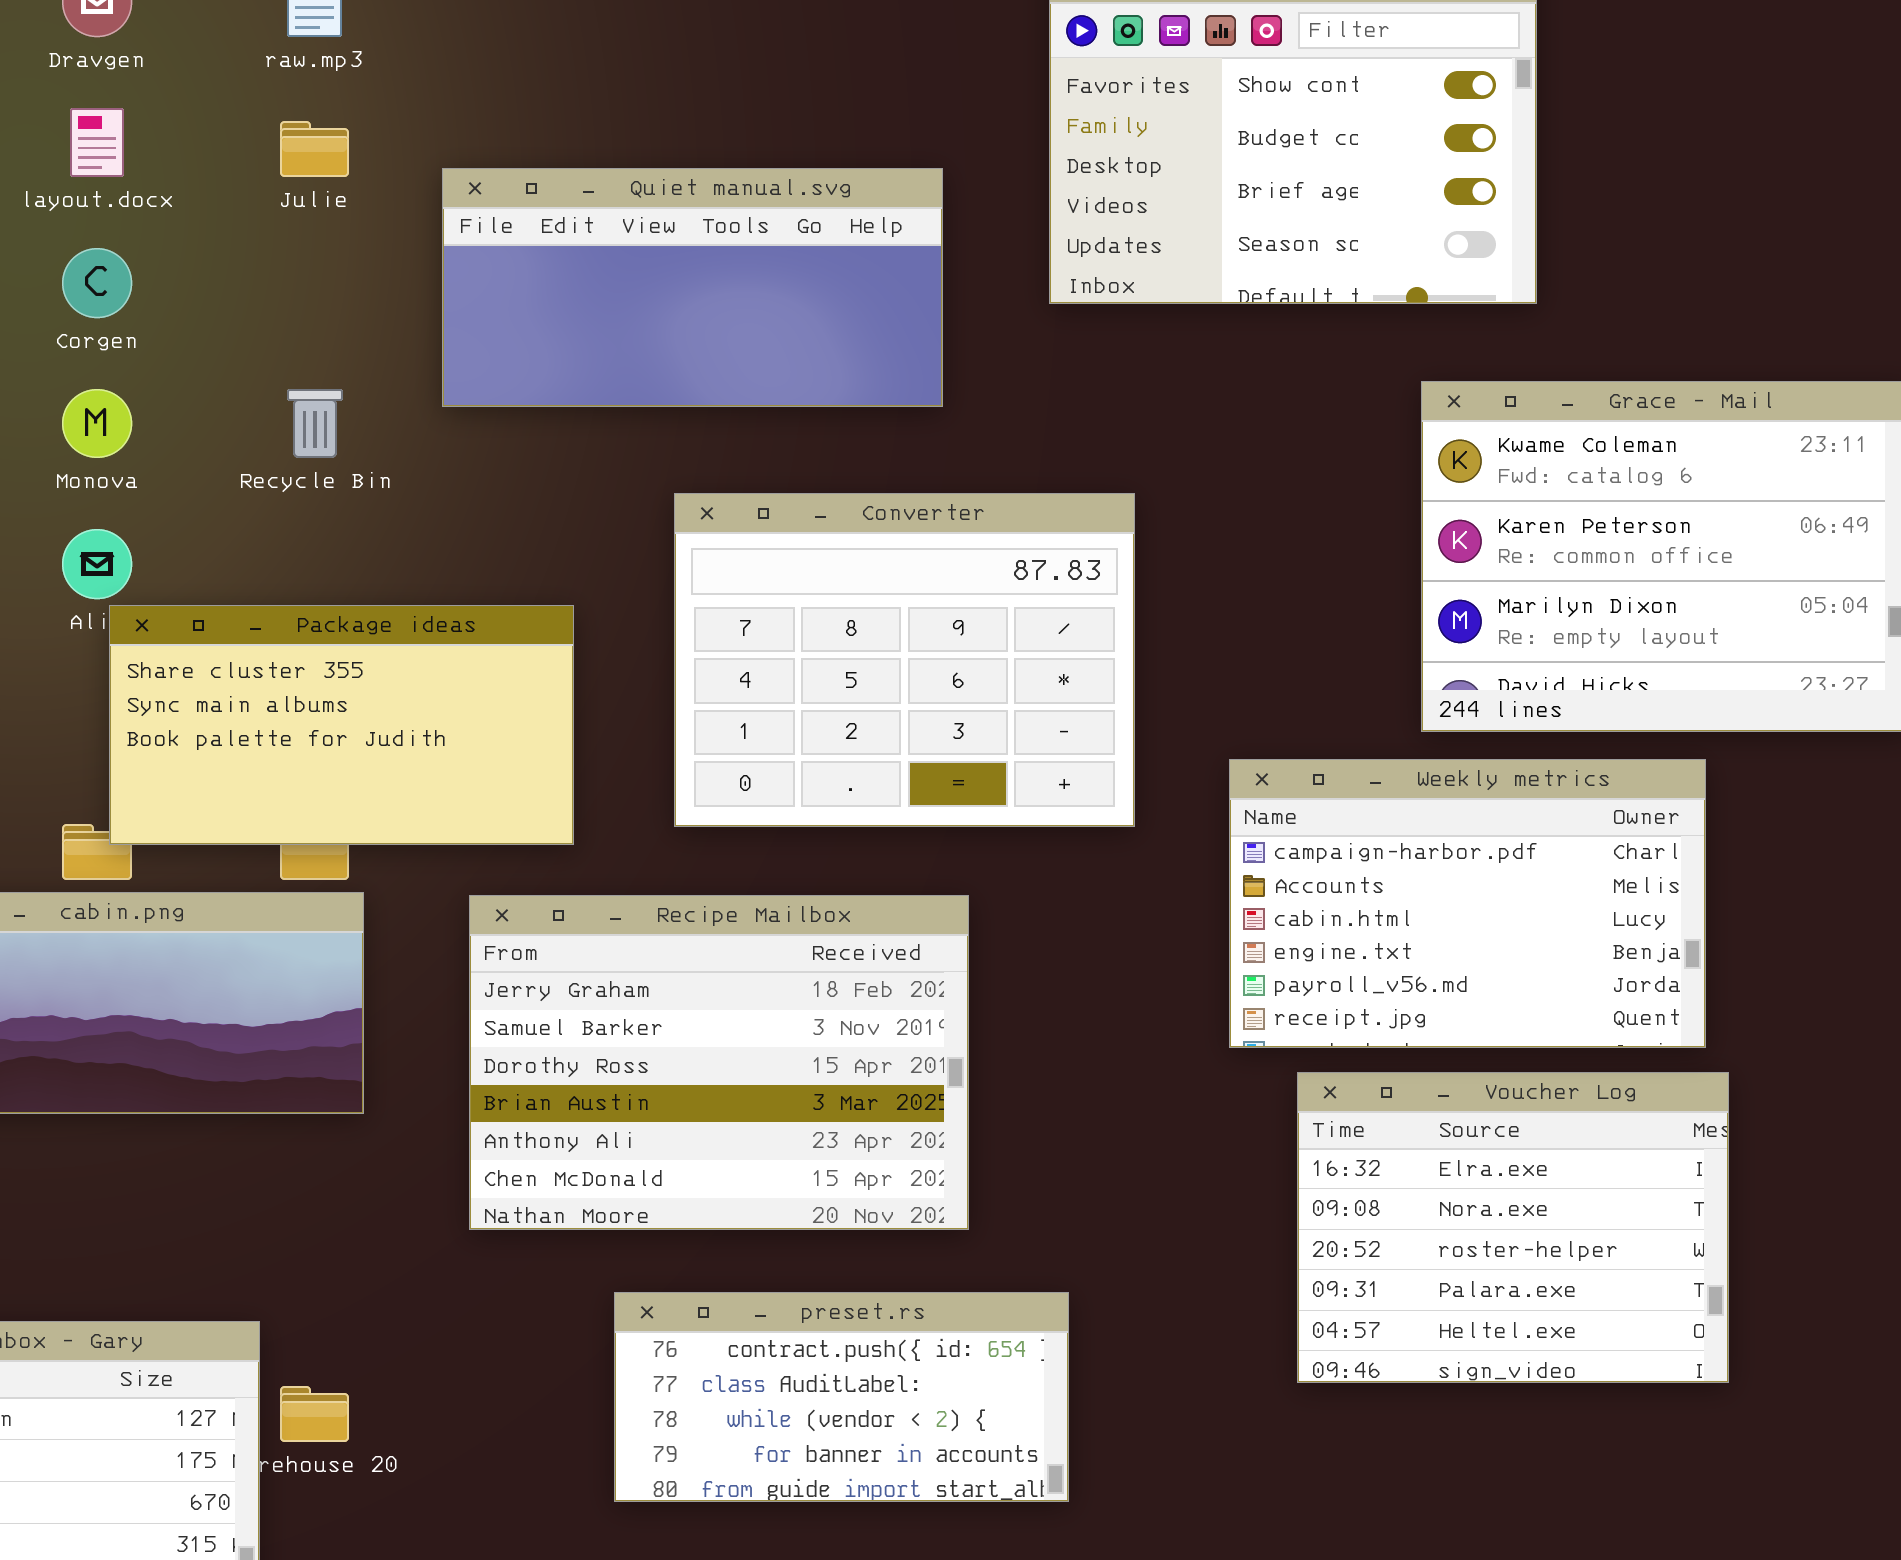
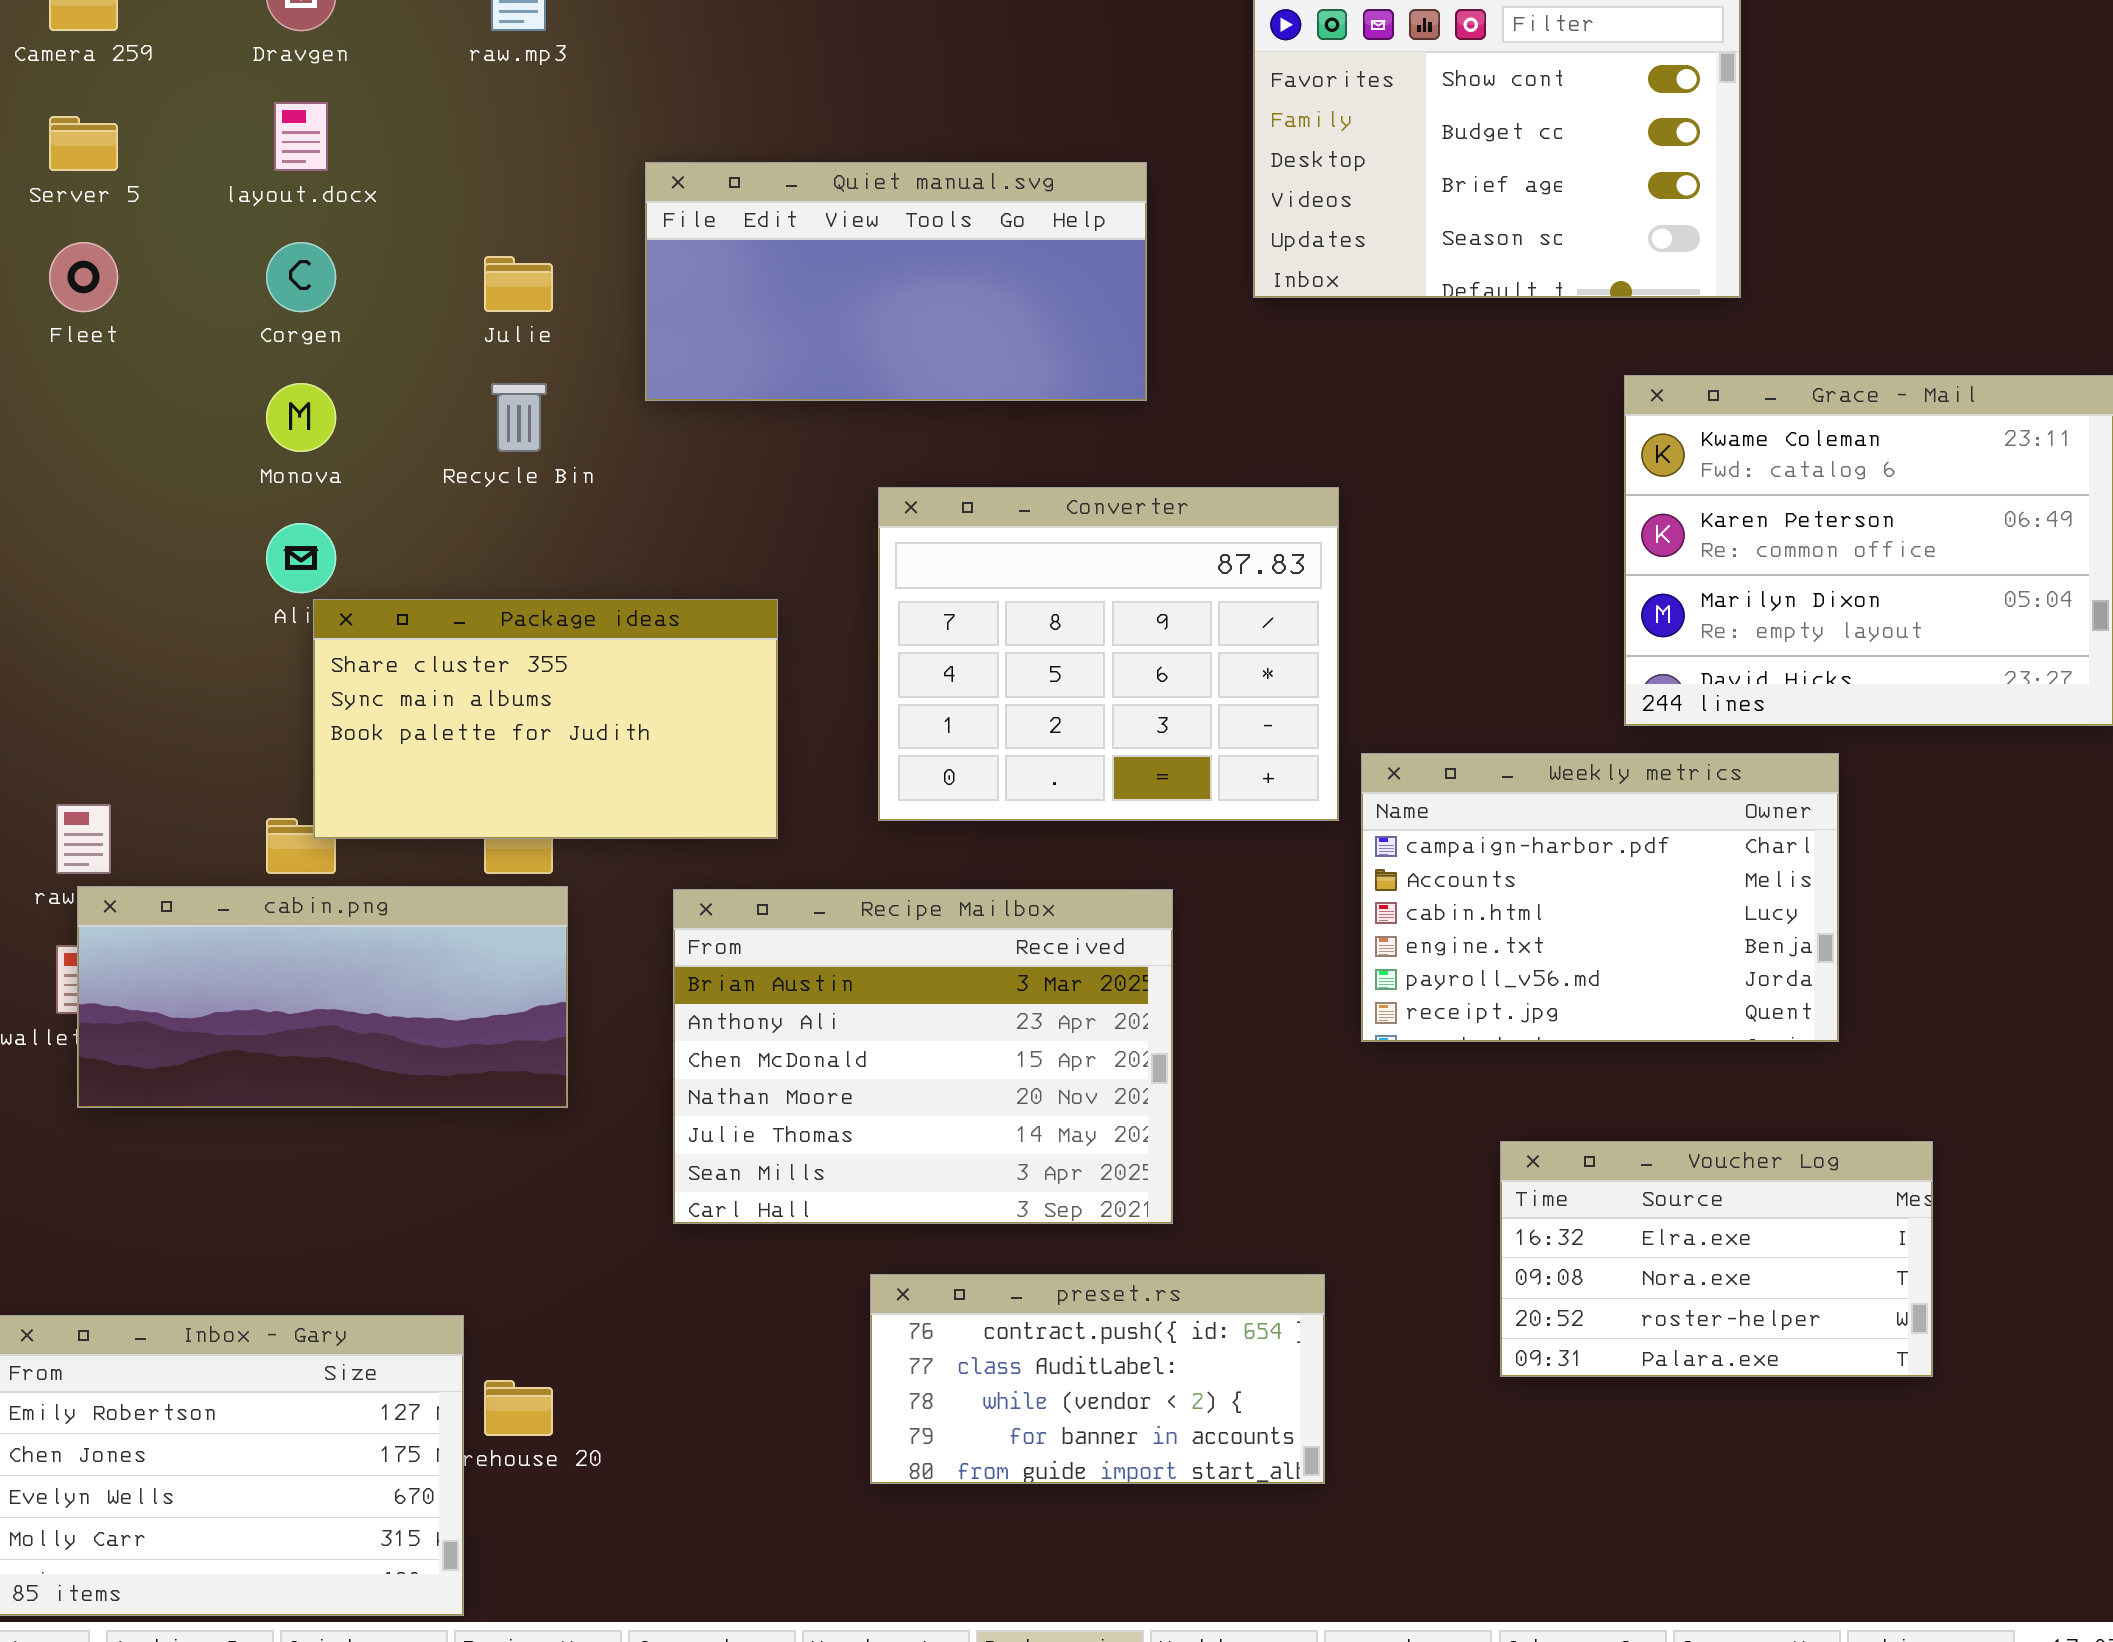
Julie: [280,121,349,177] -> [484,256,553,312], moved
Weekly metrics: [1229,759,1706,1048] -> [1361,753,1839,1042], moved
Recipe Mailbox: [469,895,969,1230] -> [673,889,1173,1224], scrolled down 3 rows
Voucher Log: [1297,1072,1729,1383] -> [1500,1141,1933,1377], resized
preset.rs: [614,1292,1069,1502] -> [870,1274,1325,1484], moved

